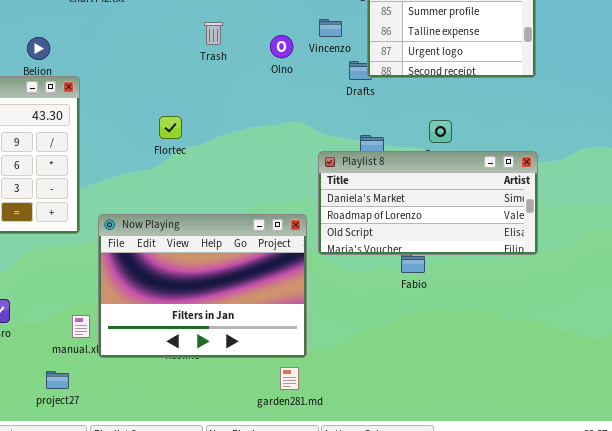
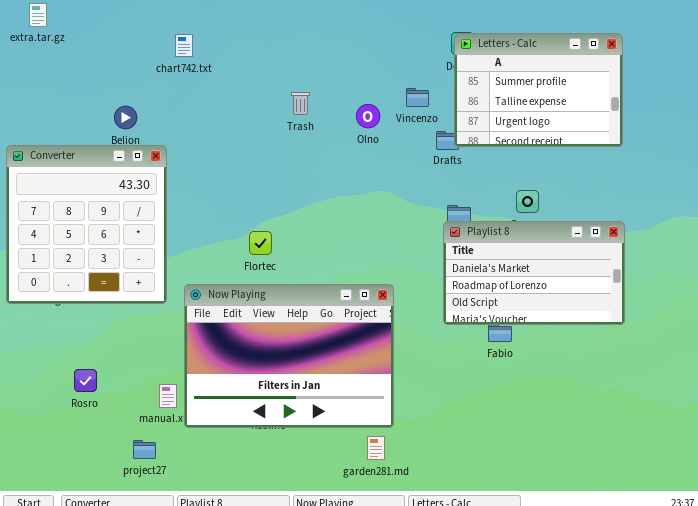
Flortec: [159,116,182,139] -> [249,231,272,255], moved
Playlist 8: [318,151,538,255] -> [443,221,625,325], resized

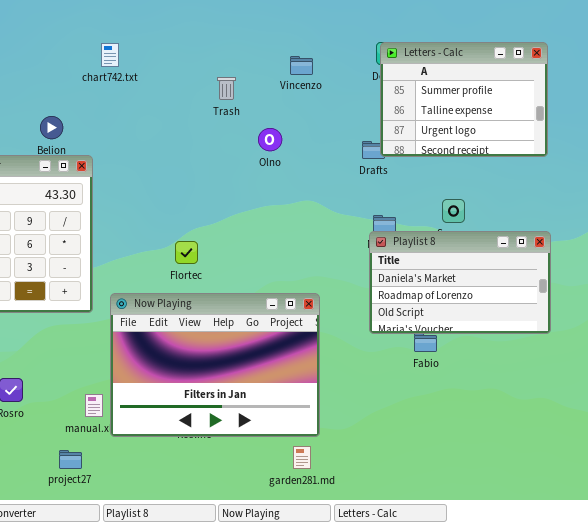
Vincenzo: [406,88,429,107] -> [290,56,313,75], moved
Trash: [291,92,310,115] -> [217,77,236,100], moved
Olno: [356,104,380,128] -> [258,128,282,151], moved

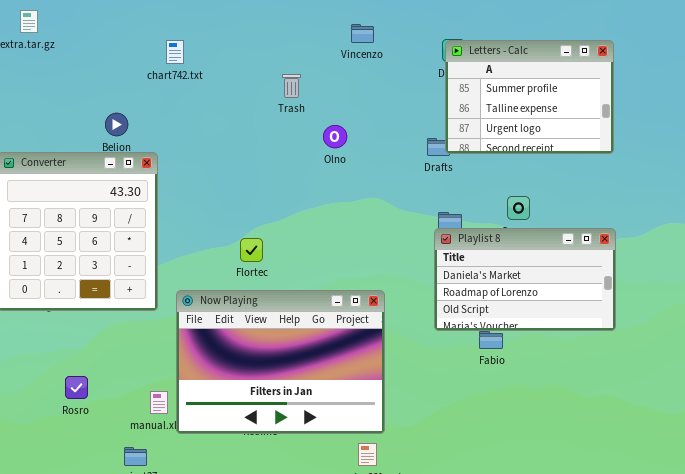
Vincenzo: [290,56,313,75] -> [351,24,374,43], moved

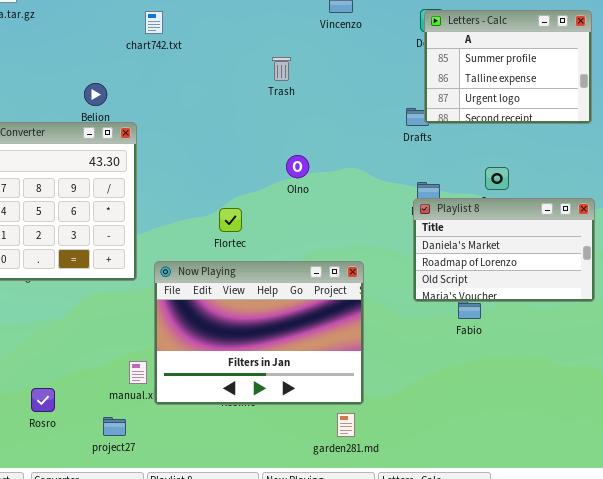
Trash: [282,74,301,98] -> [272,57,291,81], moved
Olno: [323,125,347,148] -> [286,155,309,178], moved
Rosro: [65,376,88,399] -> [31,388,55,412], moved

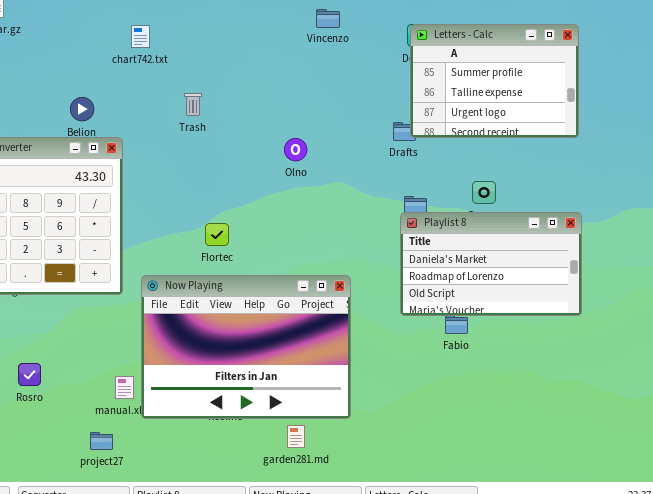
Trash: [272,57,291,81] -> [184,93,202,116], moved
Olno: [286,155,309,178] -> [284,138,307,161], moved
Rosro: [31,388,55,412] -> [18,363,41,386], moved
garden281.md: [337,413,355,437] -> [287,425,305,448], moved

